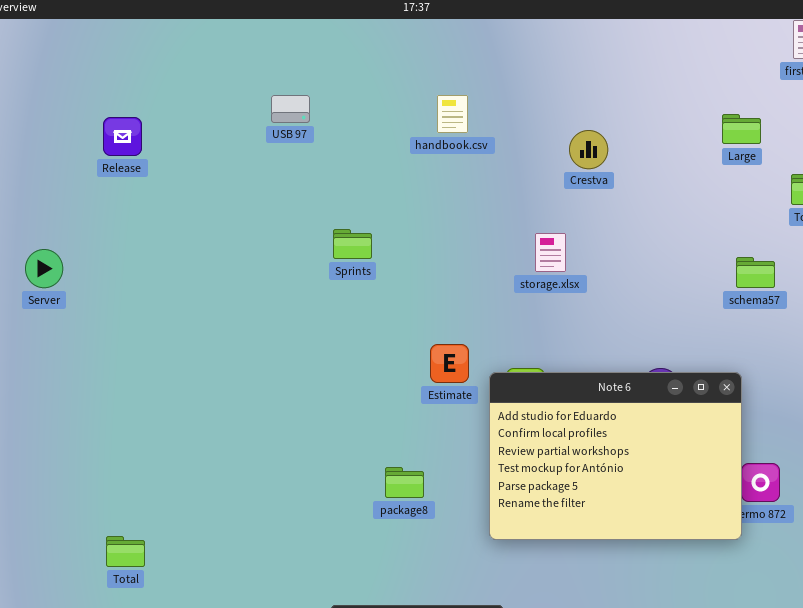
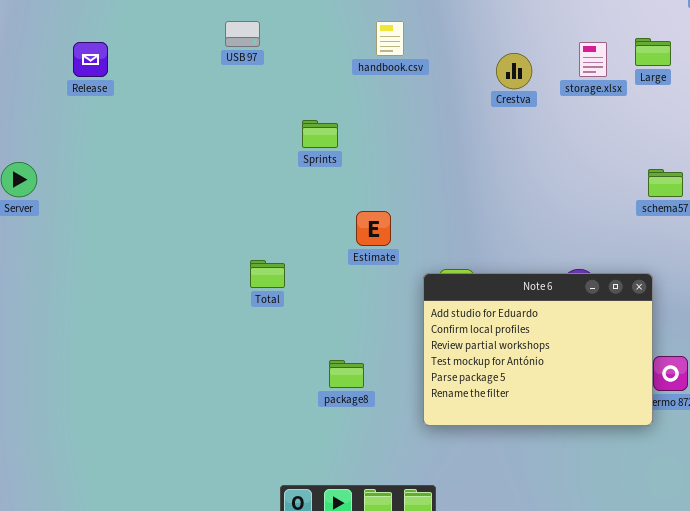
Sprints: [333,229,372,259] -> [302,120,338,148], moved
storage.xlsx: [535,233,566,272] -> [579,42,607,77], moved
Estimate: [430,344,469,383] -> [356,211,391,246], moved
Total: [106,536,145,567] -> [250,260,285,288], moved

